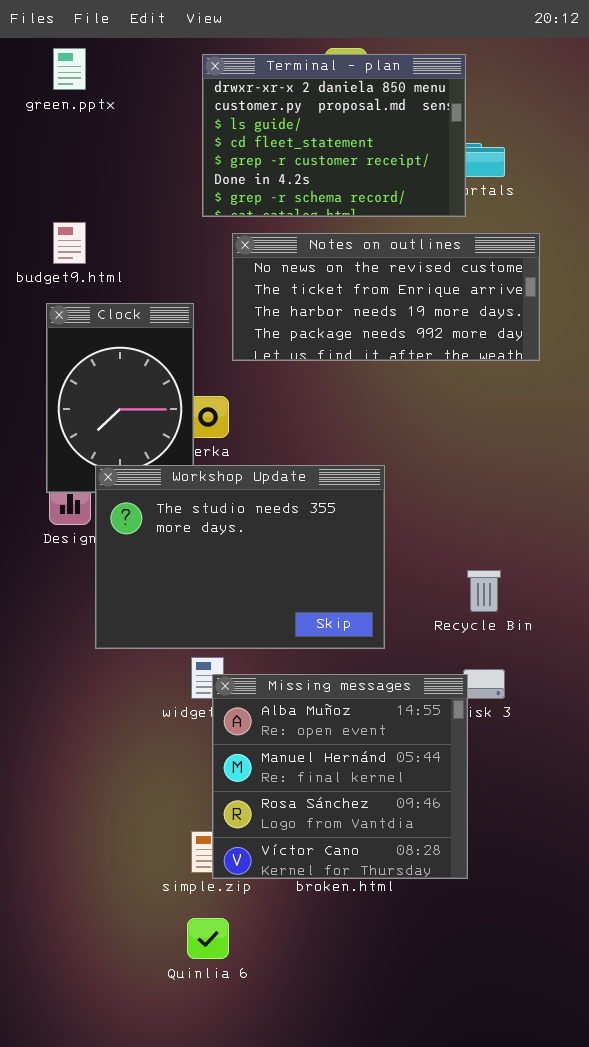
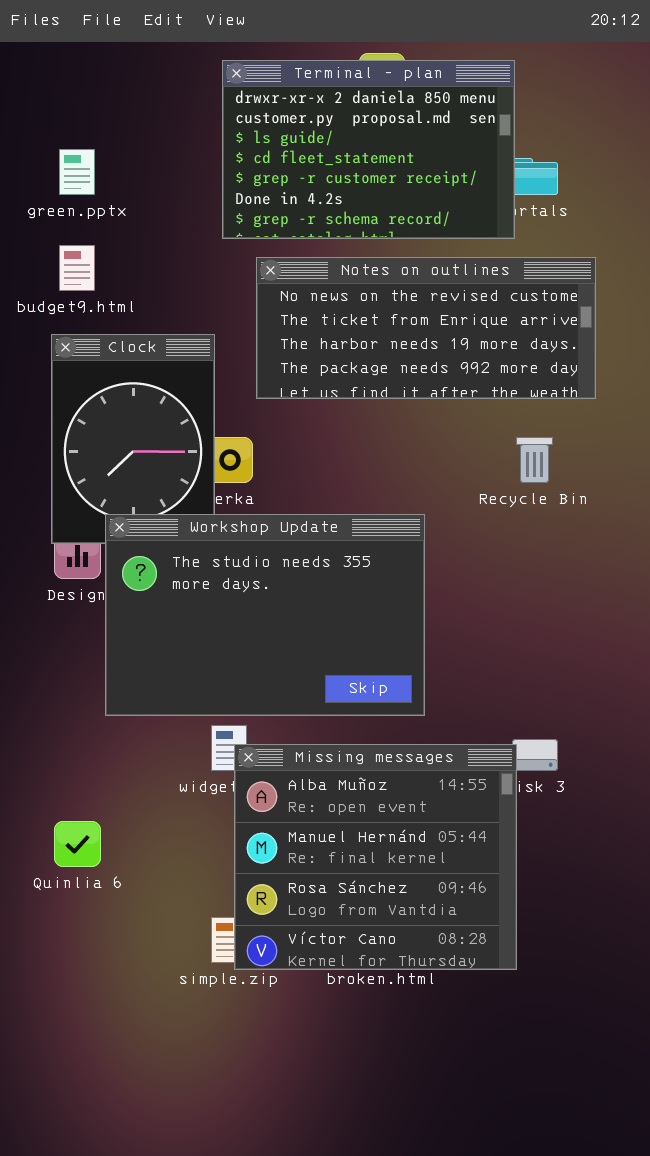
green.pptx: [53,48,86,90] -> [59,149,95,195], moved
Recycle Bin: [467,570,501,612] -> [516,437,553,483], moved
Quinlia 6: [187,918,229,959] -> [54,821,101,867], moved

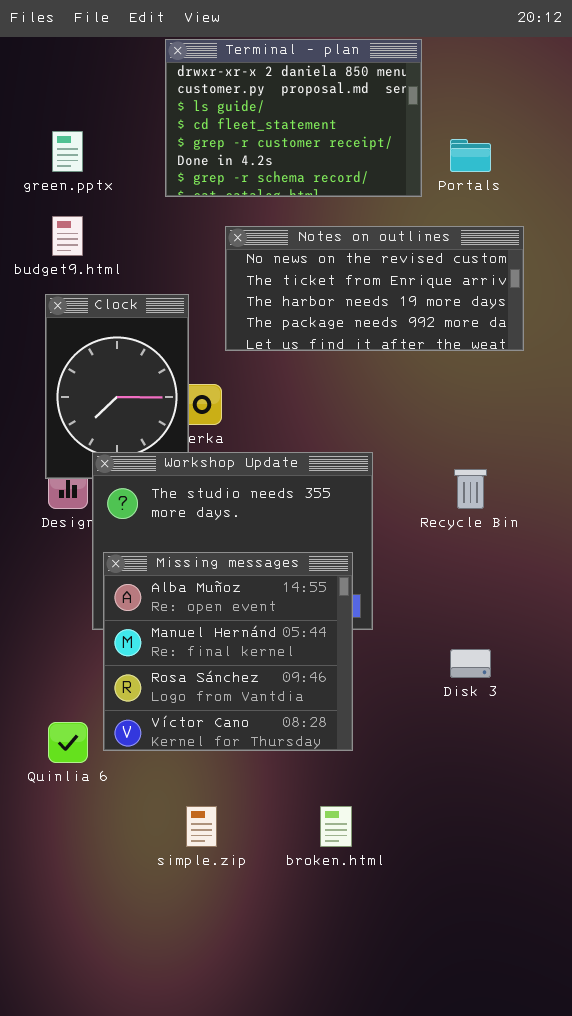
Terminal - plan: [222,60,515,239] -> [165,39,422,197], moved
Recycle Bin: [516,437,553,483] -> [454,469,487,509], moved
Missing messages: [234,744,517,970] -> [103,552,353,751], moved

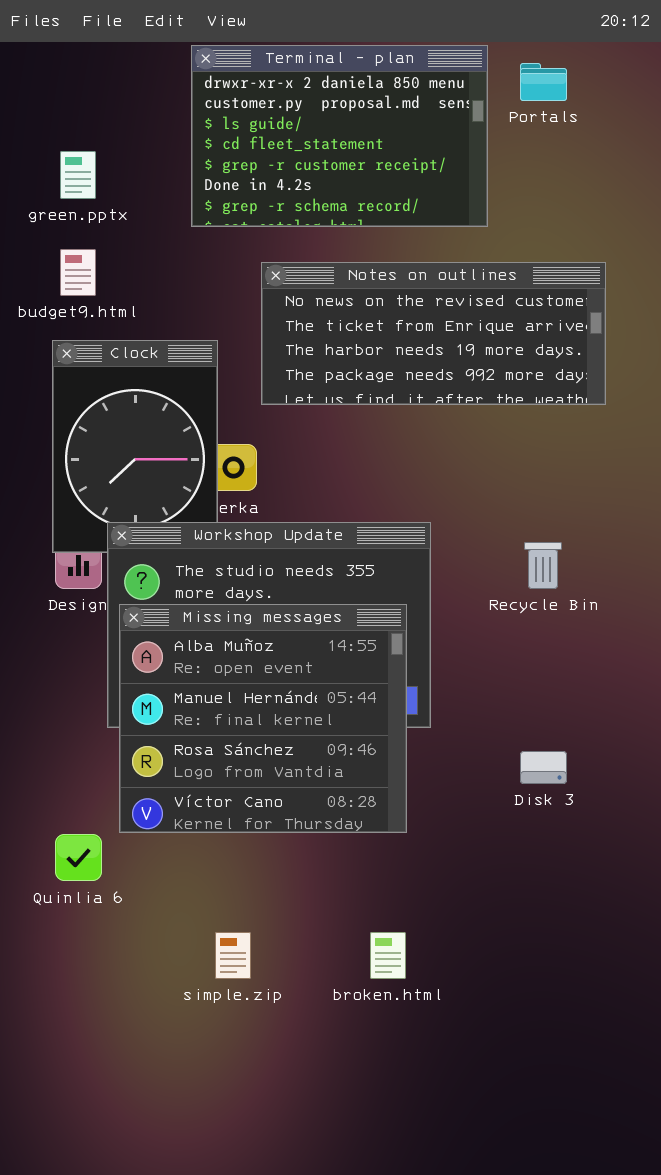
Portals: [450,139,491,172] -> [520,63,567,101], moved
Missing messages: [103,552,353,751] -> [119,604,407,833], moved

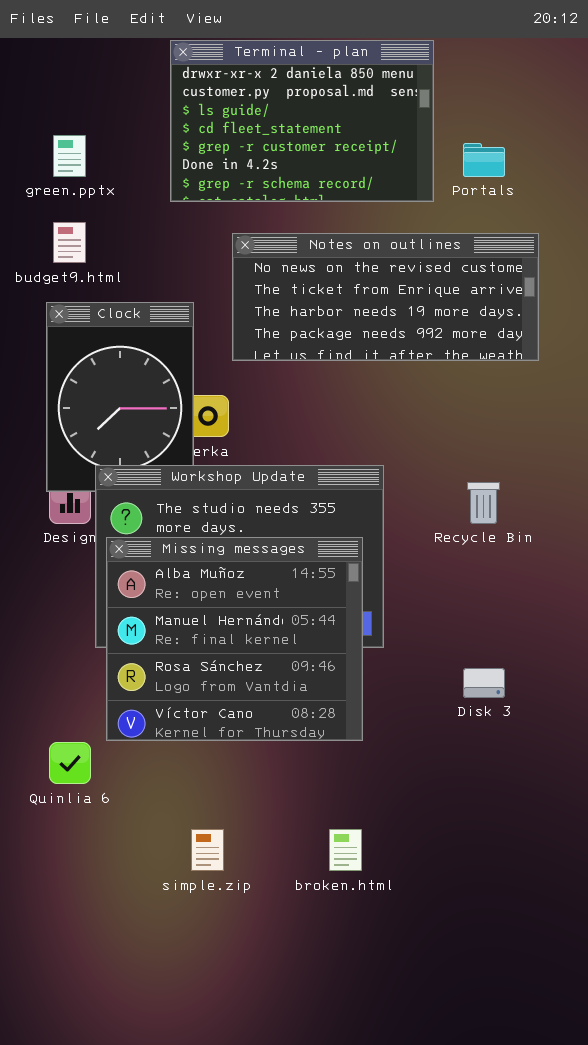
Portals: [520,63,567,101] -> [463,143,505,177], moved

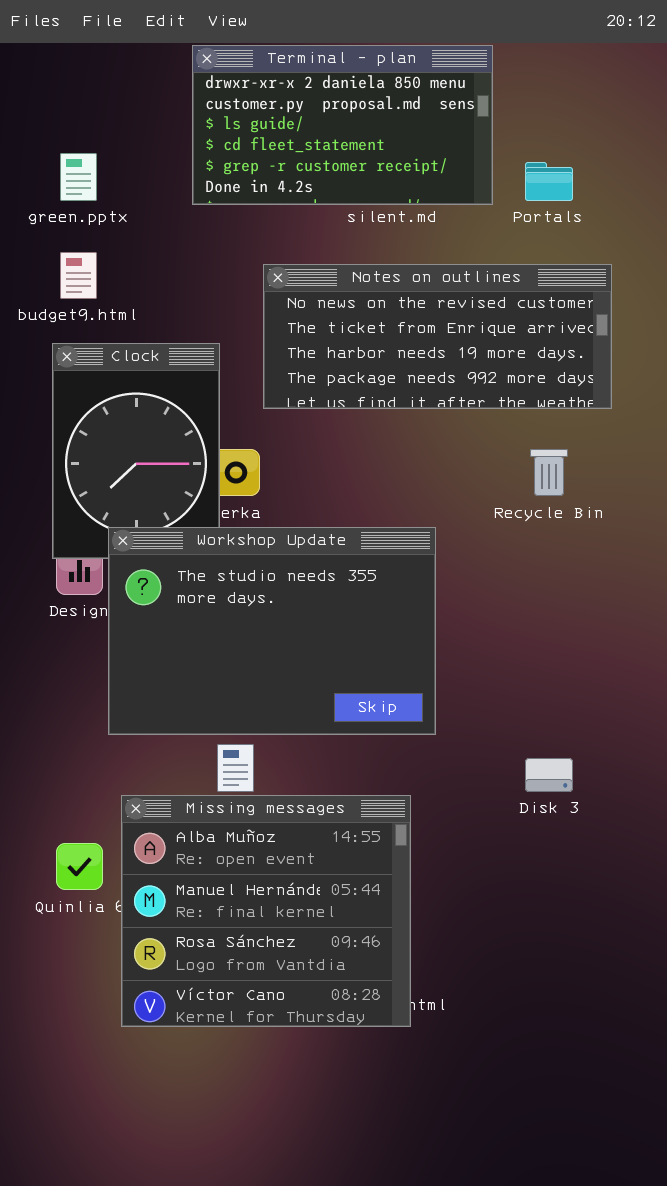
Terminal - plan: [170,40,434,202] -> [192,45,493,205], resized
Recycle Bin: [467,482,500,524] -> [530,449,568,496], moved
Missing messages: [106,537,363,741] -> [121,795,411,1027], moved

